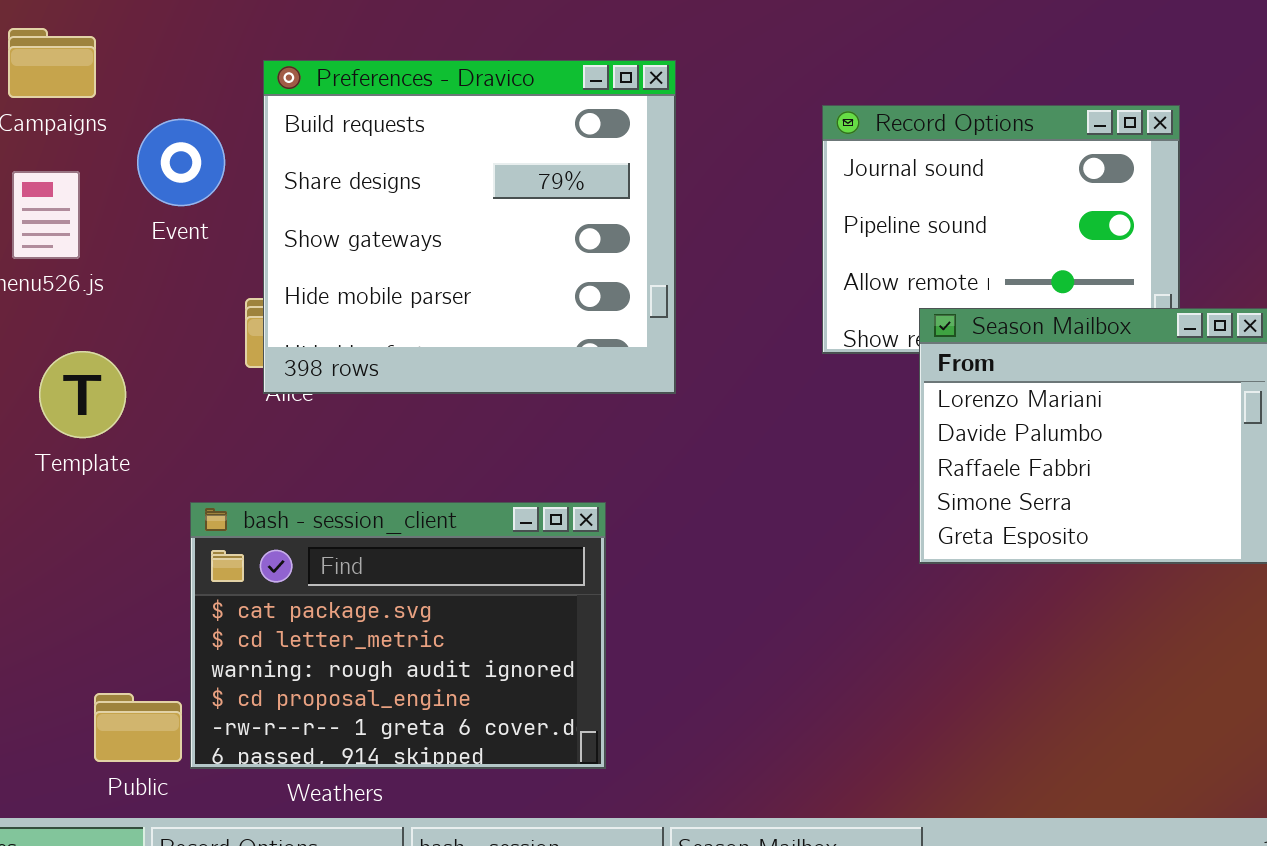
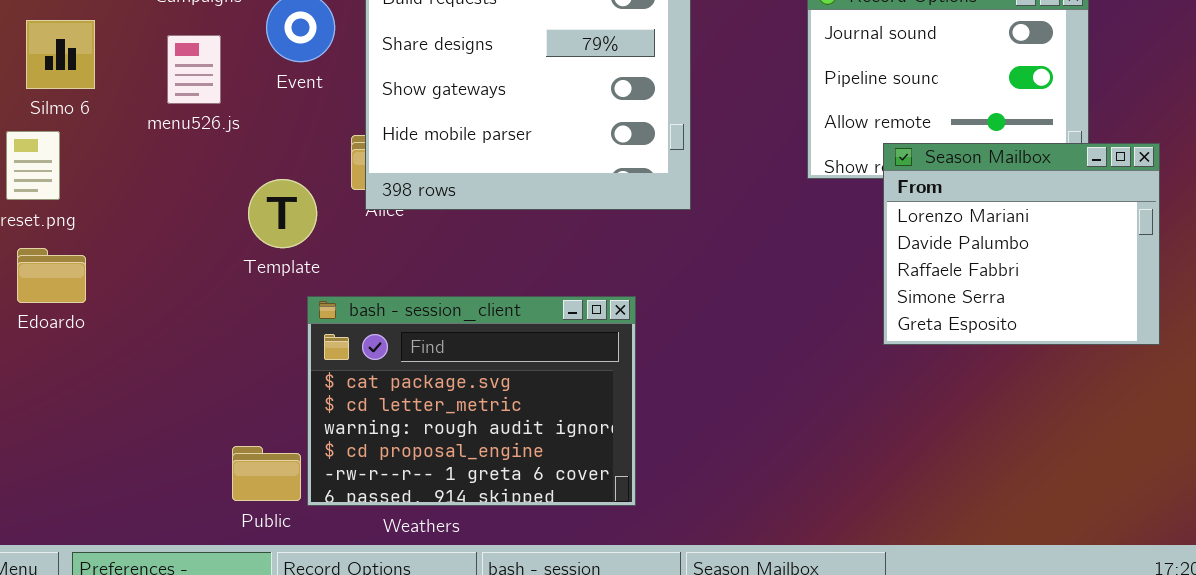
Template: [39,351,126,438] -> [248,179,317,248], moved

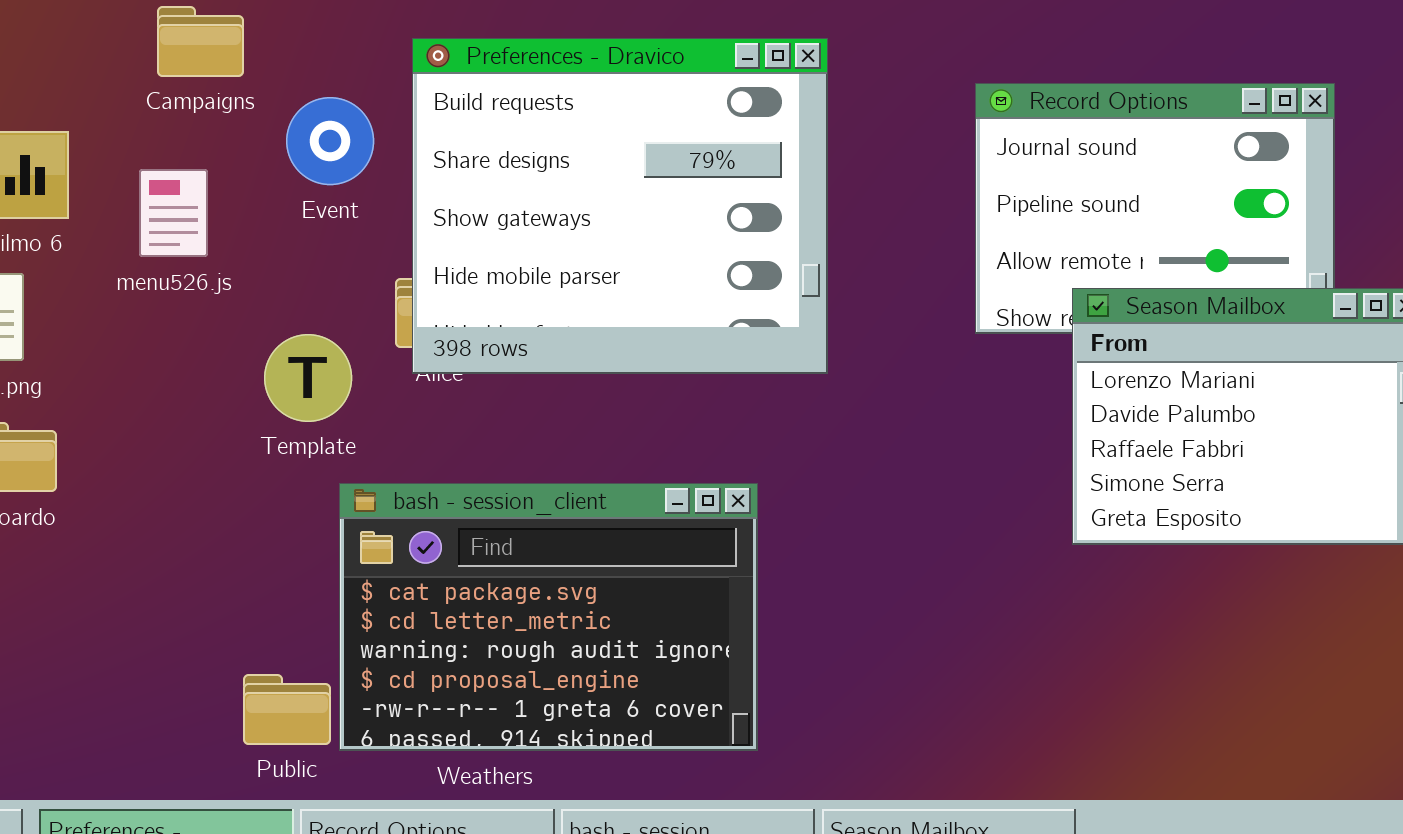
menu526.js: [167,35,221,104] -> [139,169,208,257], moved

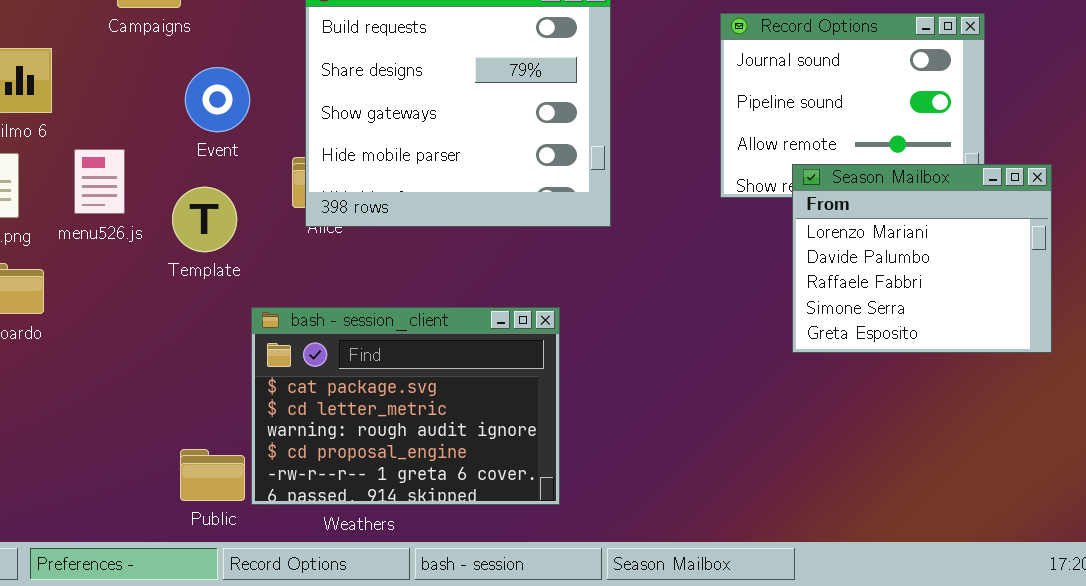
Event: [286,97,374,185] -> [185,67,250,132], moved
menu526.js: [139,169,208,257] -> [74,149,125,214], moved
Template: [264,334,352,422] -> [172,187,237,252], moved

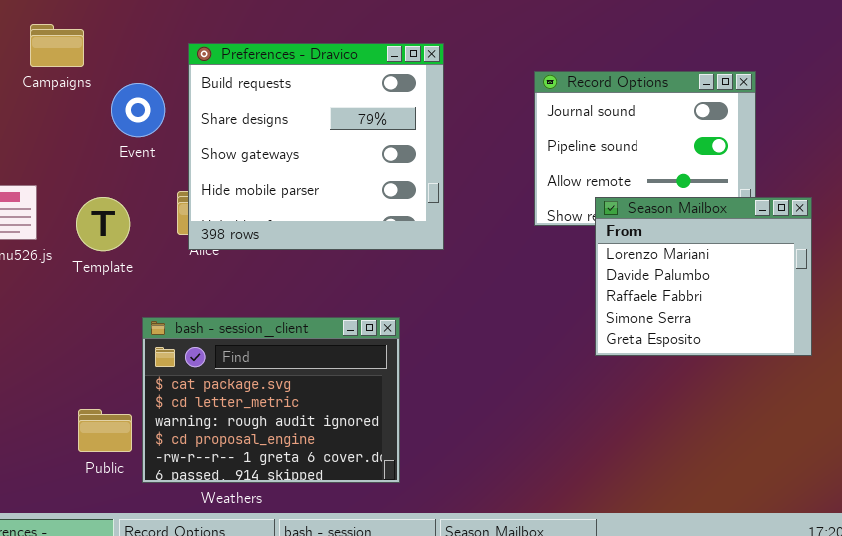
Event: [185,67,250,132] -> [111,83,165,137], moved
Template: [172,187,237,252] -> [76,197,130,251], moved
Public: [180,449,245,501] -> [78,409,132,452], moved

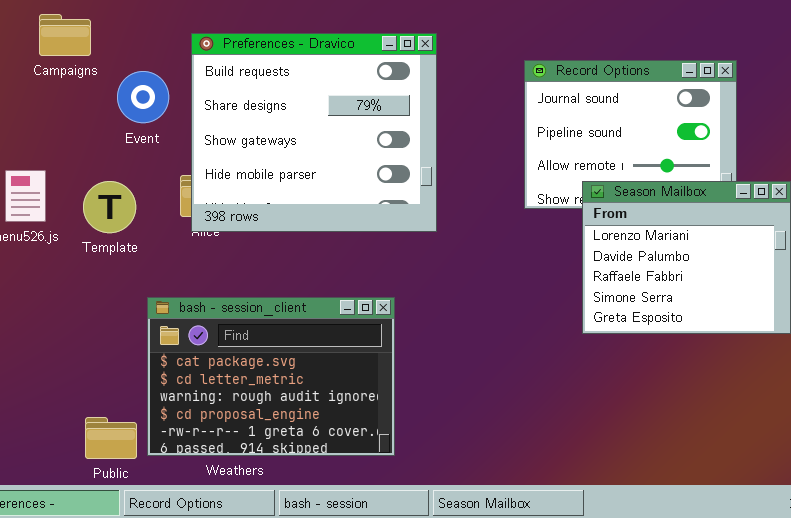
Public: [78,409,132,452] -> [85,417,137,459], moved

